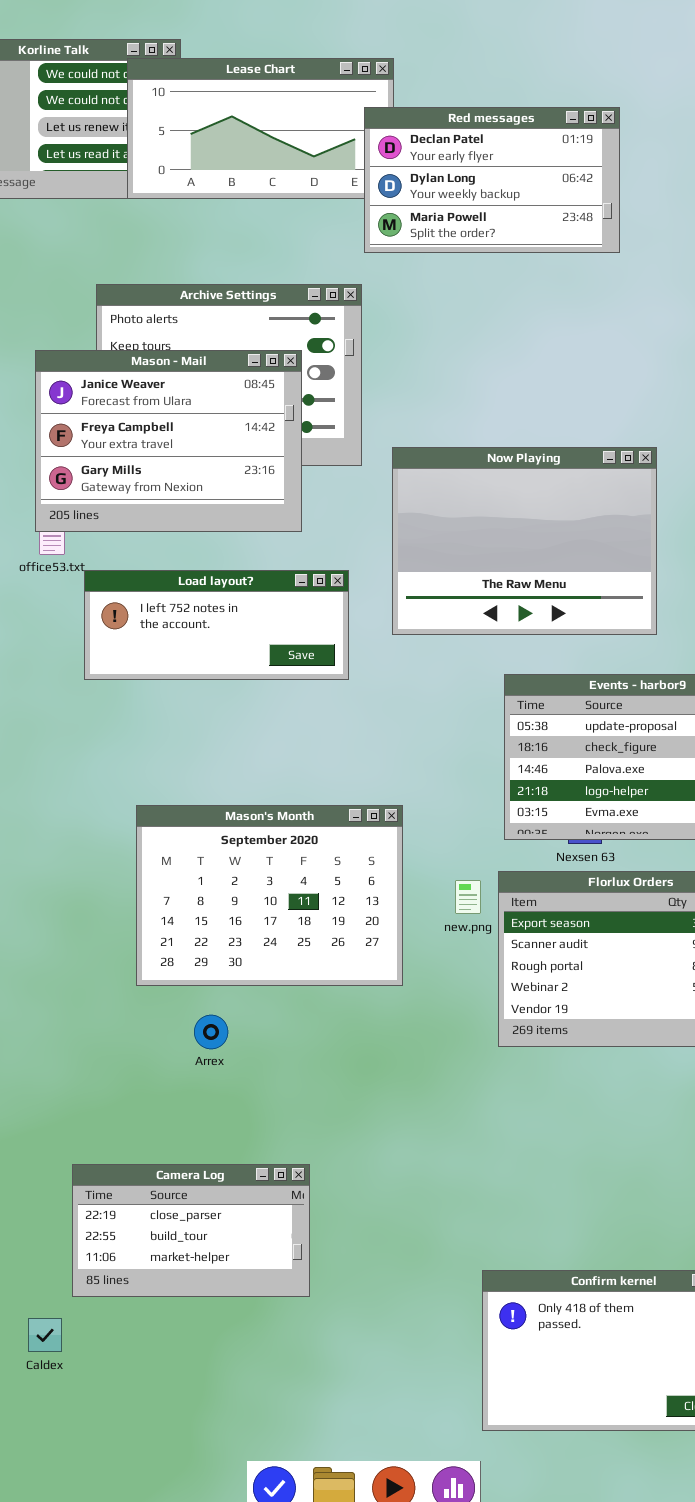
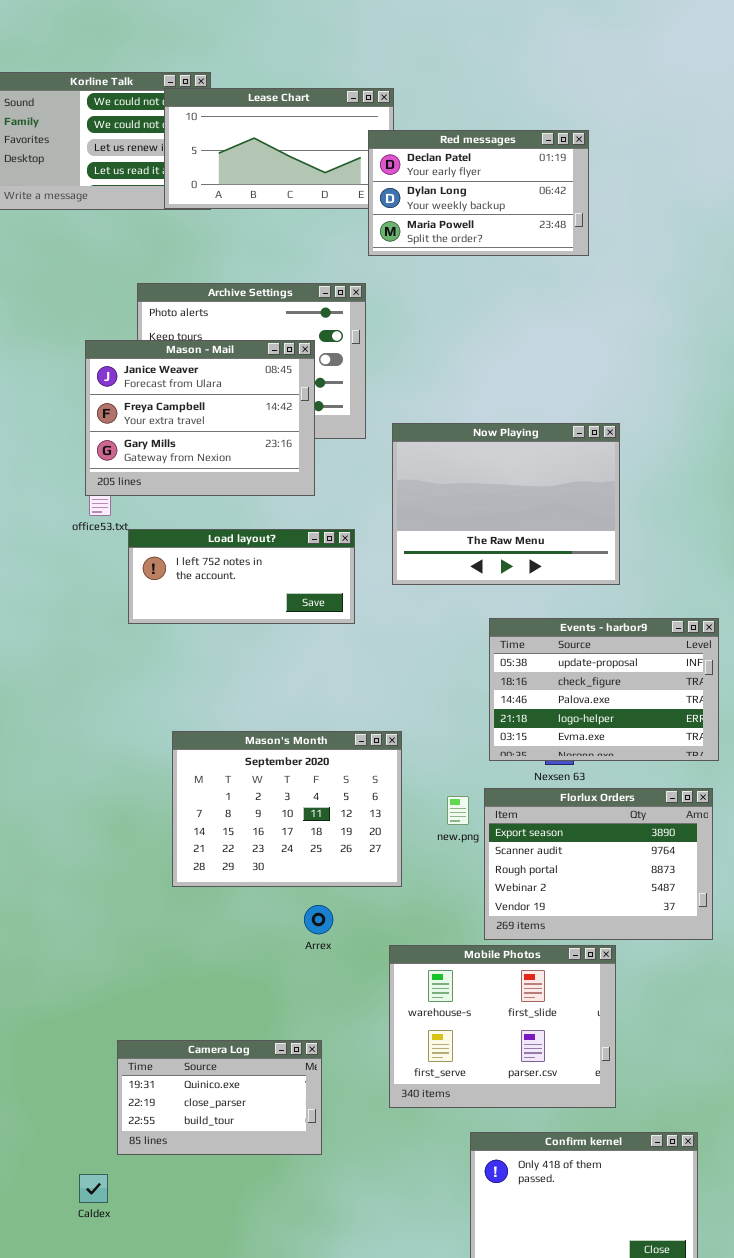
Arrex: [194,1015,228,1049] -> [304,905,333,934], moved
Mobile Photos: none -> [389,945,616,1108], opened
Camera Log: [72,1164,310,1297] -> [117,1040,322,1155], scrolled up 1 row

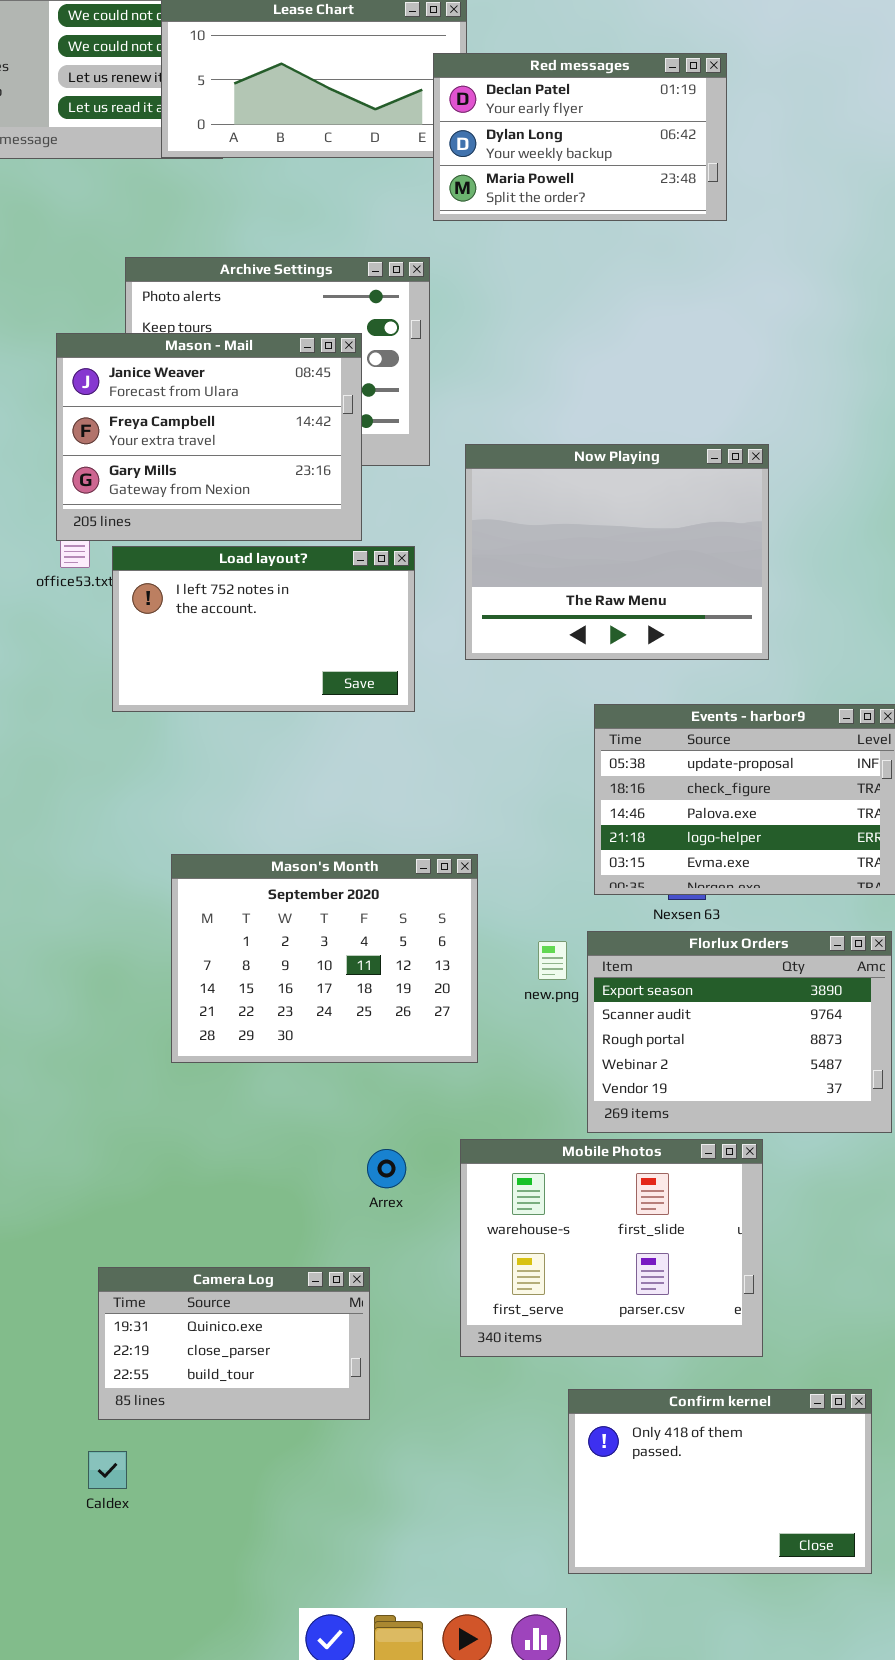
Load layout?: [128,529,355,624] -> [112,546,415,712], resized
Arrex: [304,905,333,934] -> [367,1149,406,1188], moved
Caldex: [79,1174,108,1203] -> [88,1451,127,1489], moved

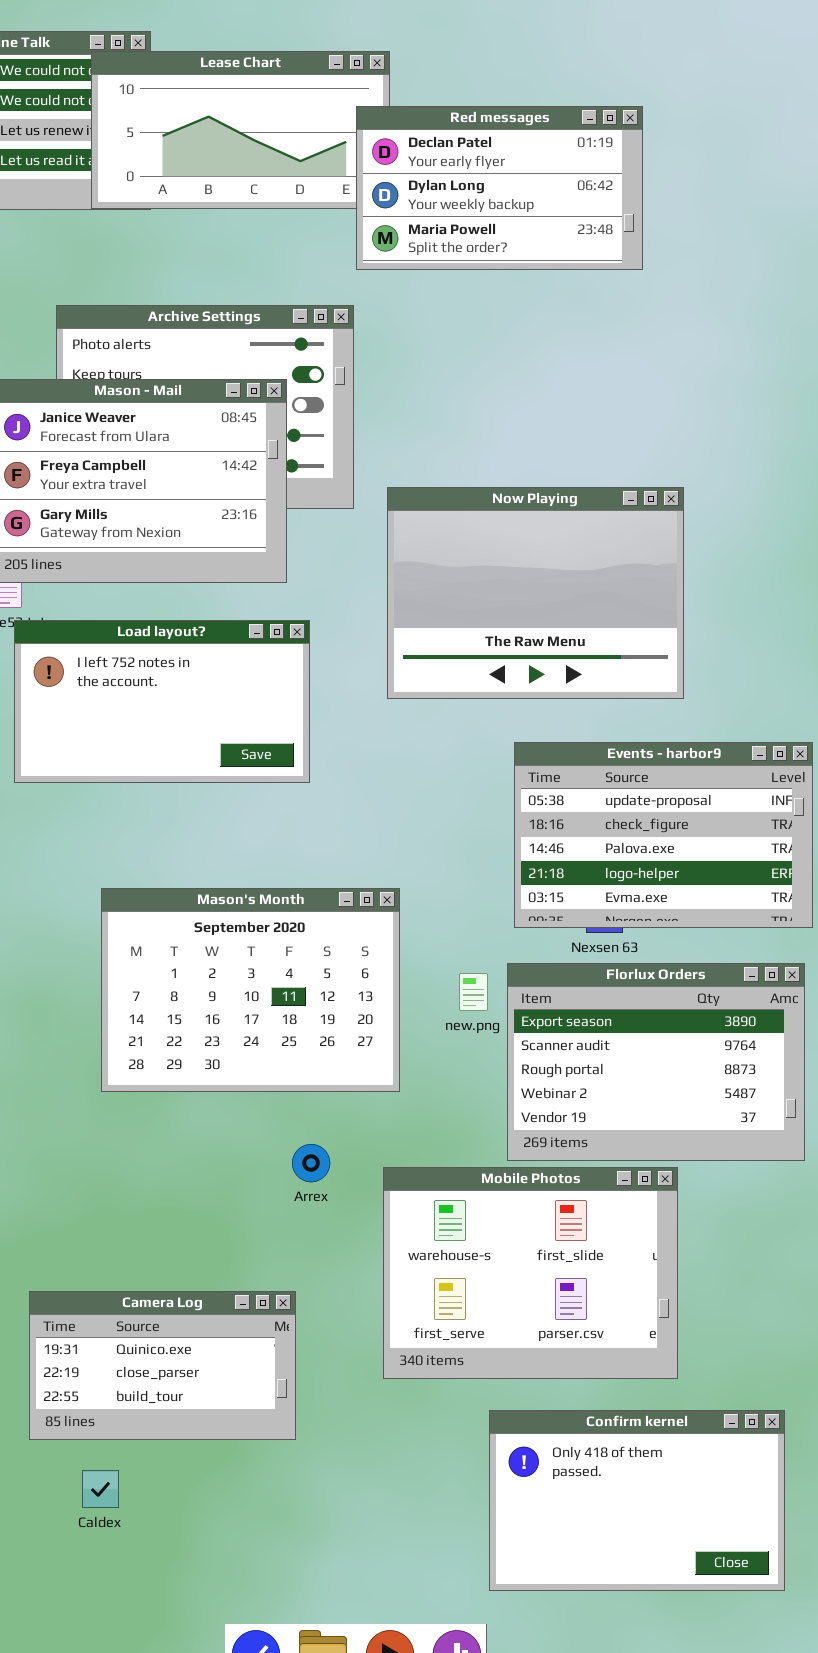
Load layout?: [112,546,415,712] -> [14,620,310,783], moved
Arrex: [367,1149,406,1188] -> [292,1144,330,1182], moved
Caldex: [88,1451,127,1489] -> [82,1470,119,1508], moved

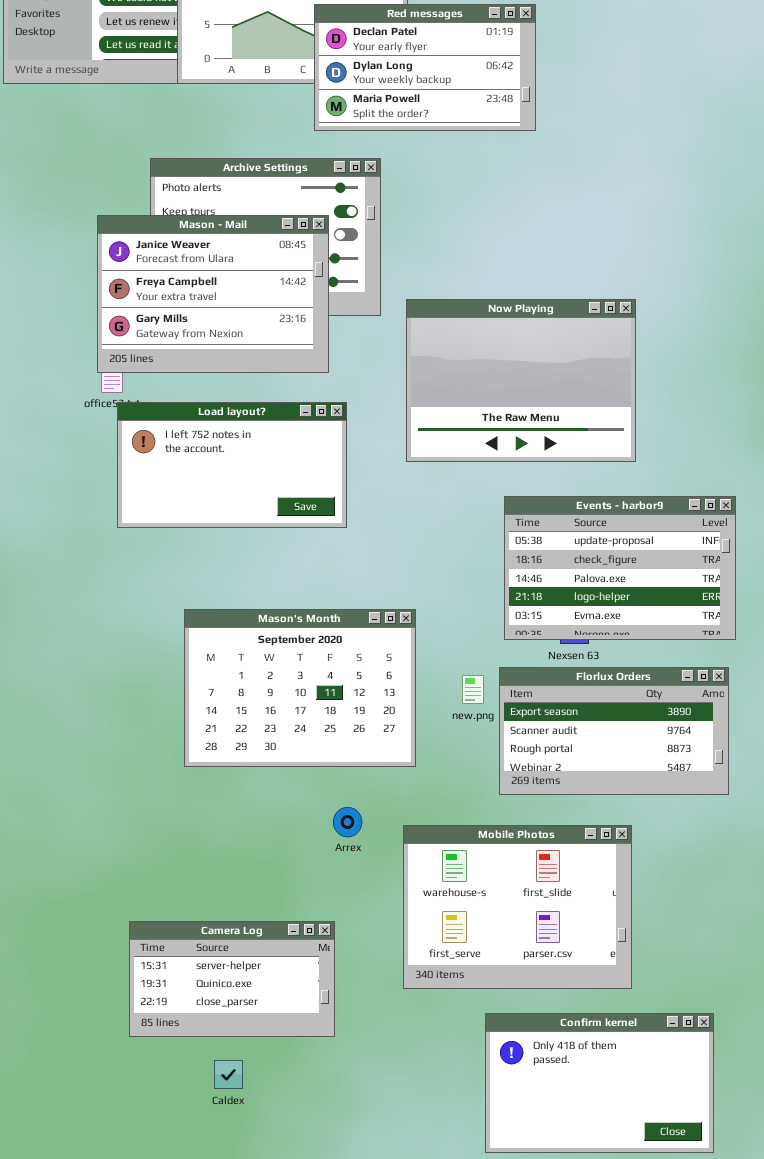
Red messages: [356,106,643,270] -> [314,4,536,131], moved
Florlux Orders: [507,963,805,1161] -> [499,667,729,795], resized
Camera Log: [29,1291,296,1440] -> [129,921,335,1037], scrolled up 1 row
Caldex: [82,1470,119,1508] -> [214,1060,243,1089], moved

